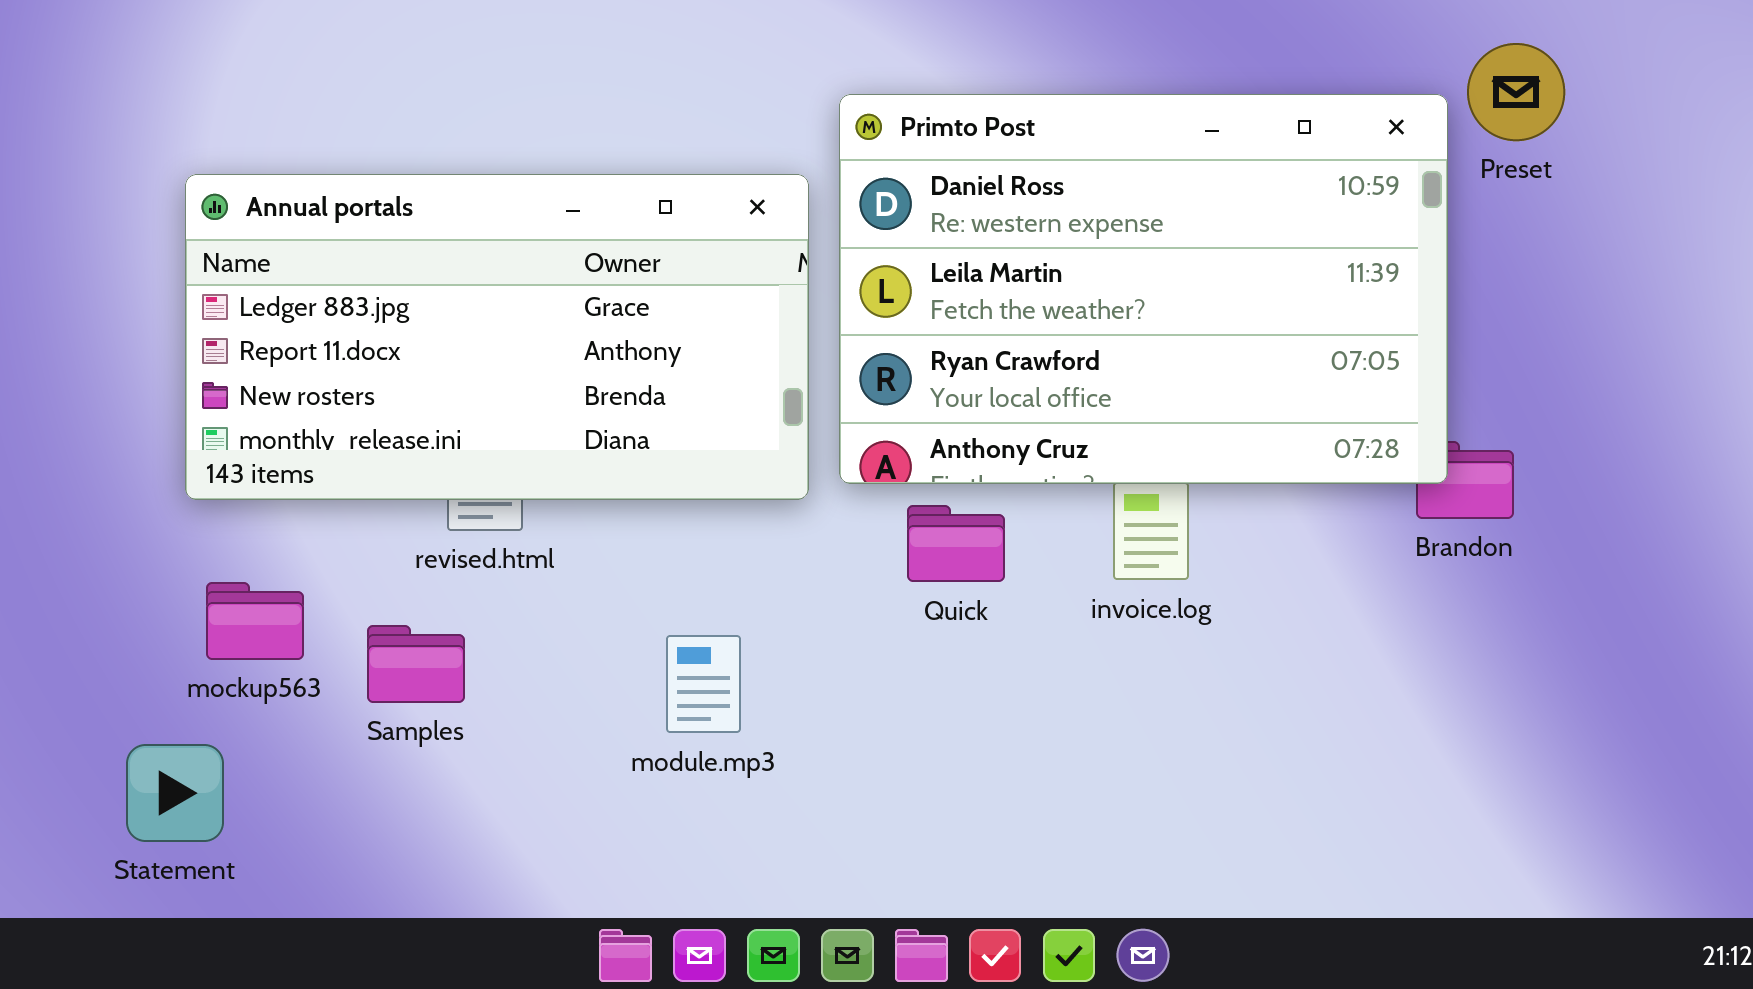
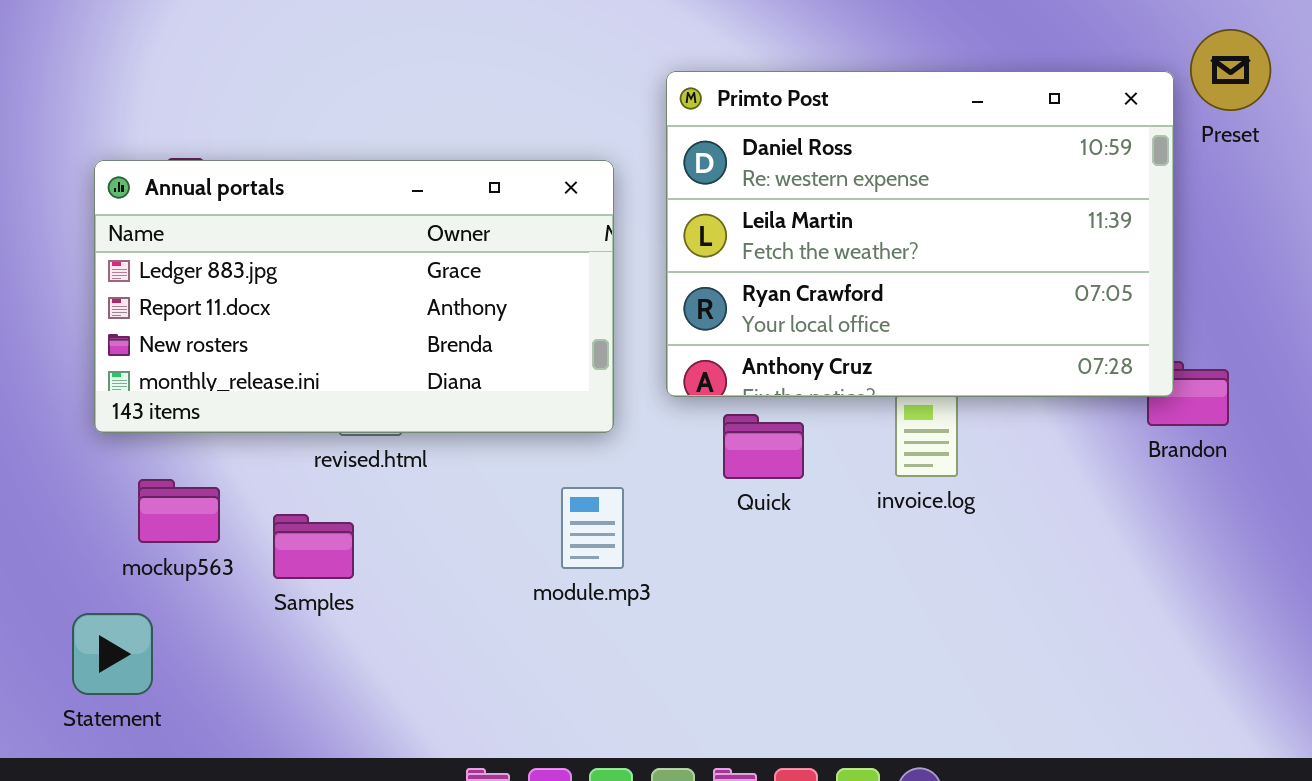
Annual portals: [185,174,809,500] -> [94,160,614,433], moved
module.mp3: [666,635,741,733] -> [561,487,624,569], moved

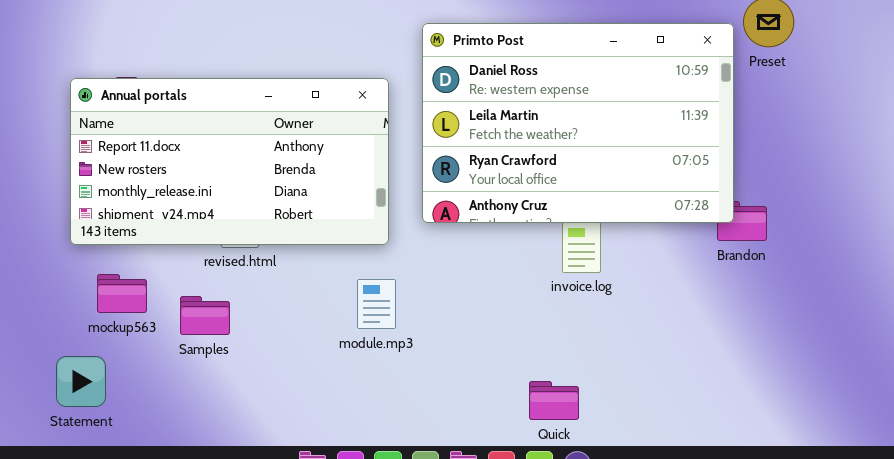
Annual portals: [94,160,614,433] -> [70,78,389,245], scrolled down 1 row
Quick: [723,414,804,479] -> [529,381,579,420], moved

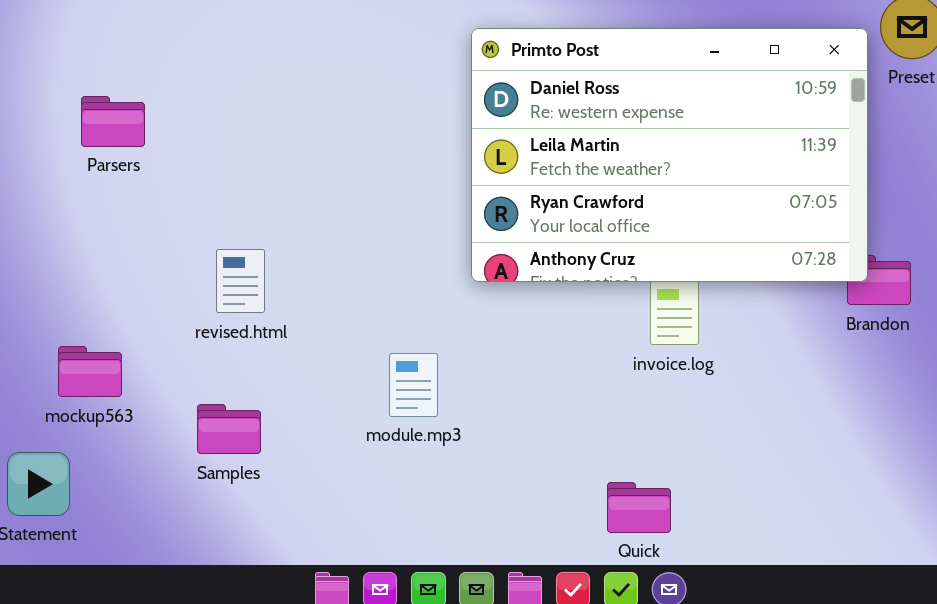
Annual portals: [70,78,389,245] -> none, closed
Samples: [180,296,230,335] -> [197,404,261,454], moved

